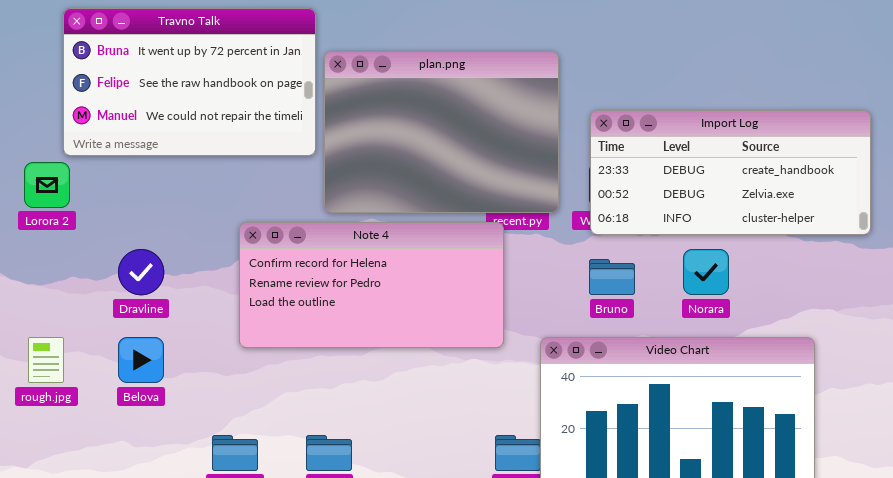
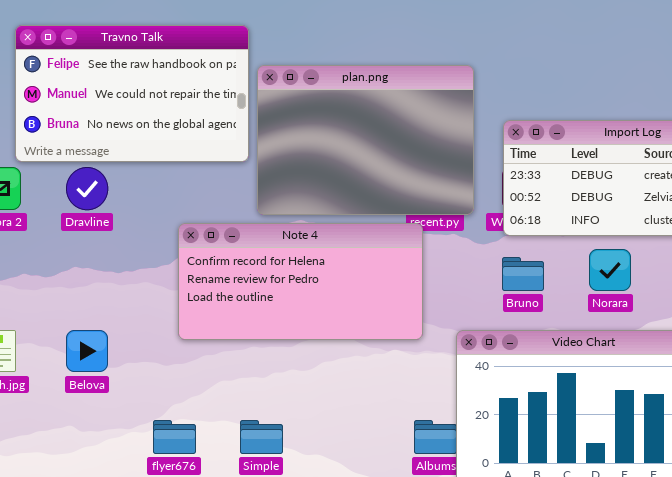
Travno Talk: [63,8,316,156] -> [15,25,249,162], scrolled down 1 row
Dravline: [118,249,164,295] -> [66,167,108,210], moved

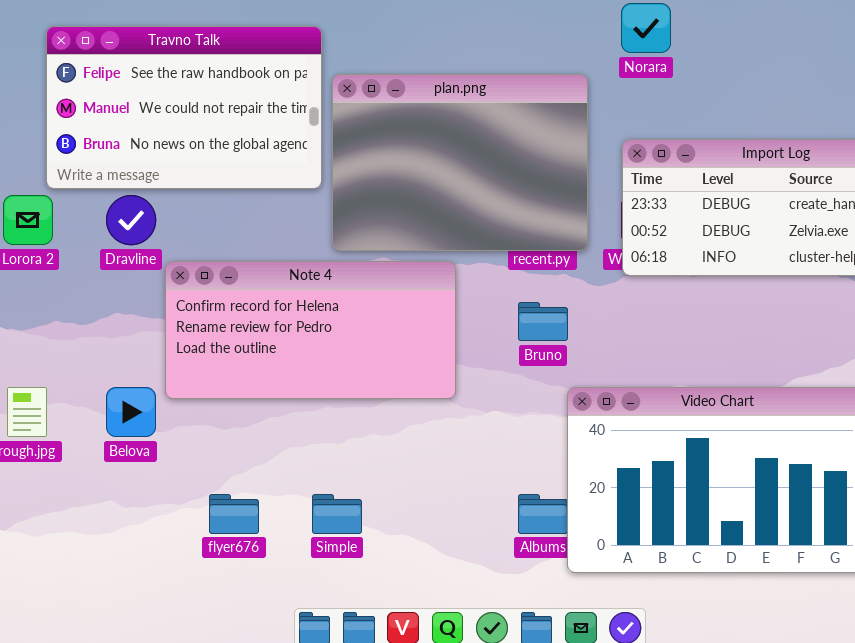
Note 4: [178,223,423,340] -> [165,261,456,399], moved
Norara: [589,249,631,291] -> [621,3,671,53], moved
Bruno: [502,257,544,291] -> [518,302,568,341], moved

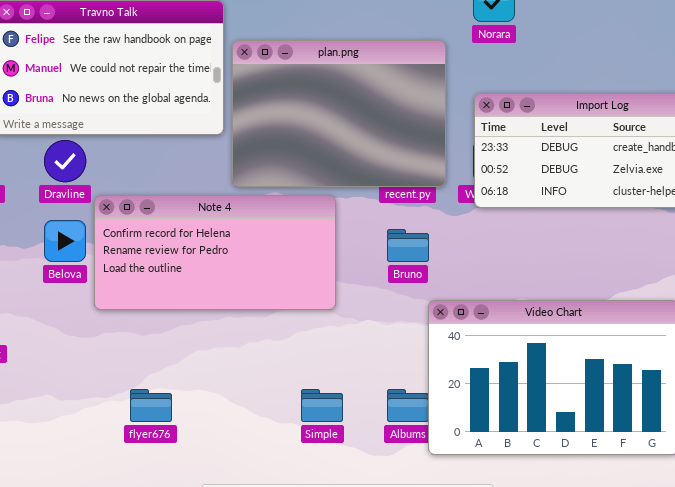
Belova: [106,387,156,437] -> [44,220,86,262], moved
Simple: [312,494,362,534] -> [301,389,343,422], moved

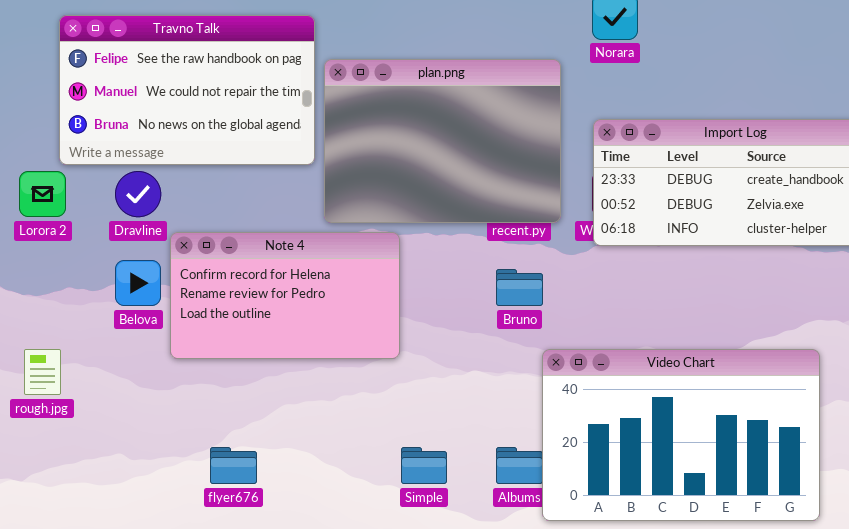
Note 4: [94,195,336,310] -> [170,232,400,359], resized

